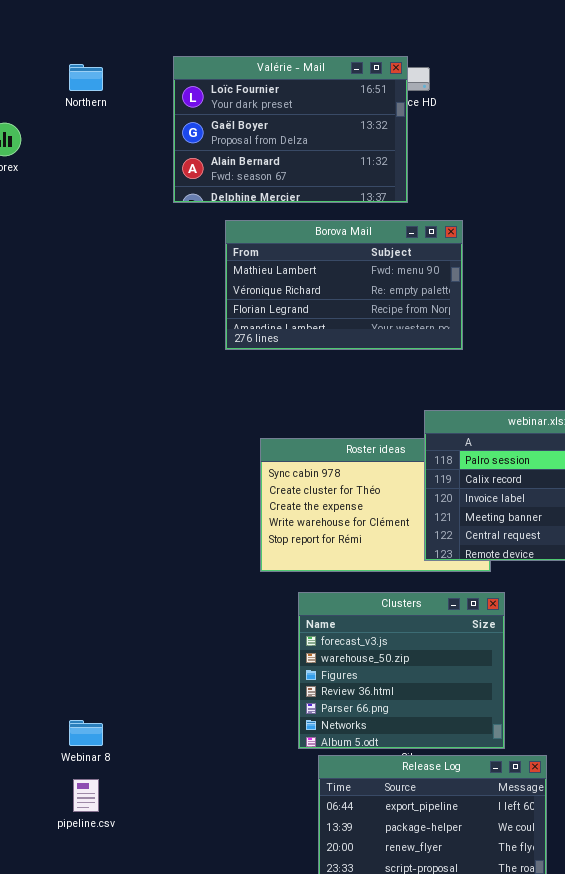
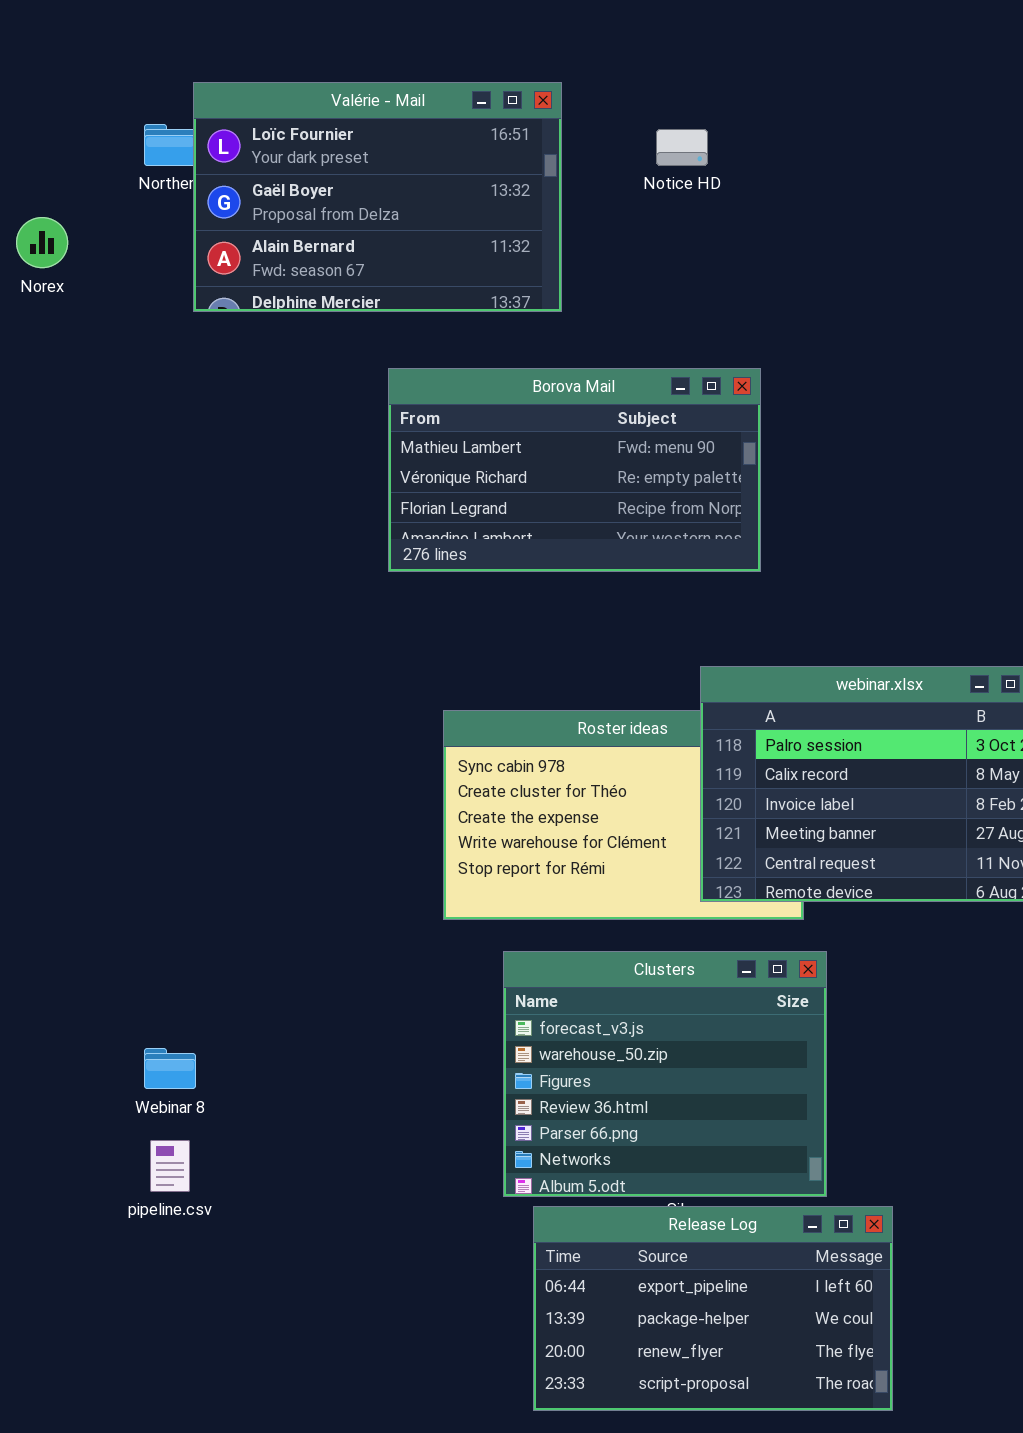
Valérie - Mail: [173,56,408,203] -> [193,82,562,312], moved
Webinar 8: [69,720,103,746] -> [144,1048,196,1089], moved
pipeline.csv: [73,779,99,812] -> [150,1140,190,1192], moved

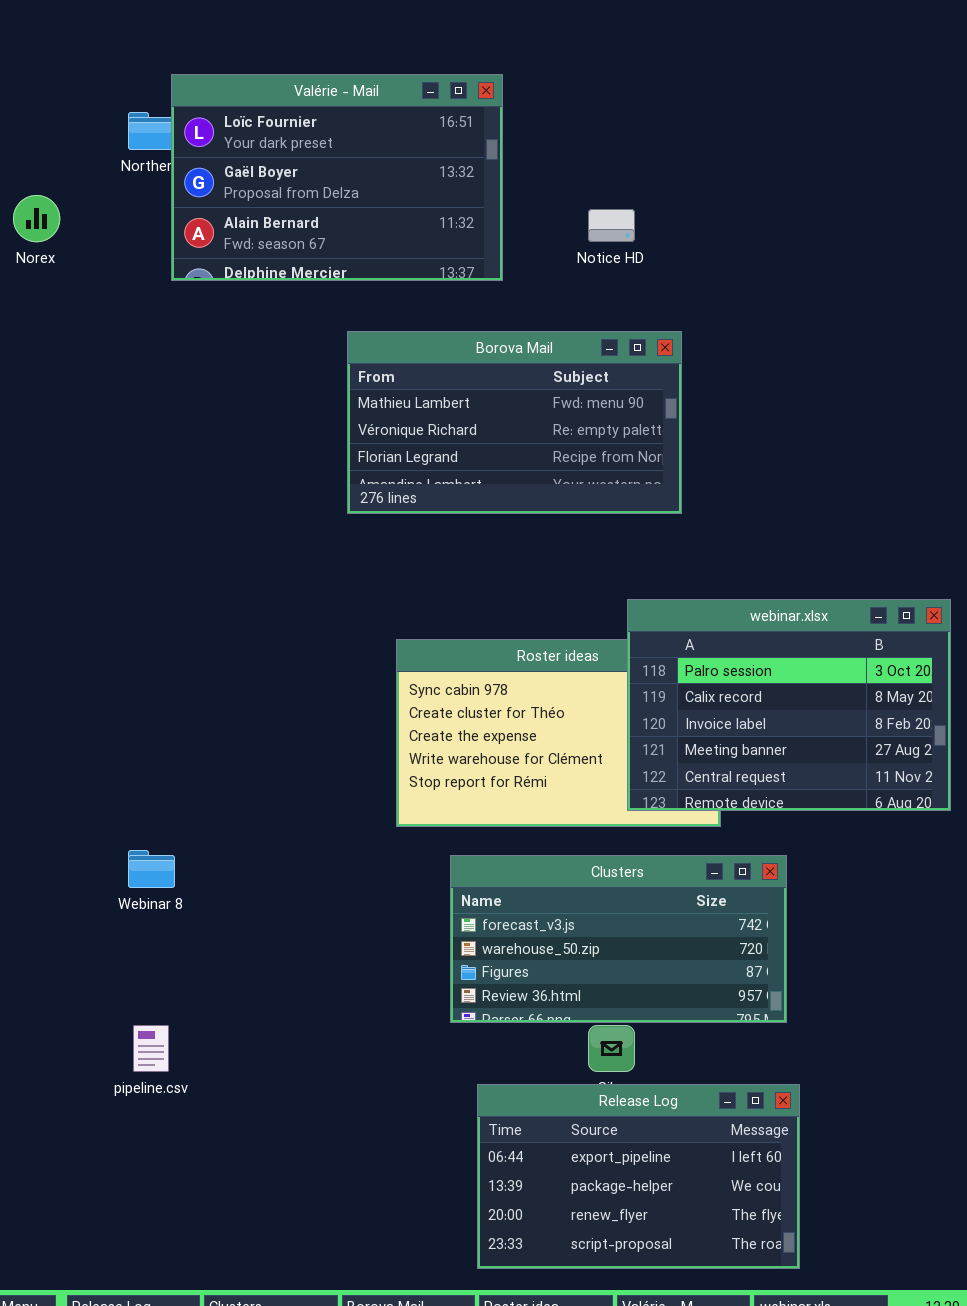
Notice HD: [656,129,708,166] -> [588,209,635,242], moved
Clusters: [503,951,827,1197] -> [450,855,787,1023], resized
Webinar 8: [144,1048,196,1089] -> [128,850,175,888], moved

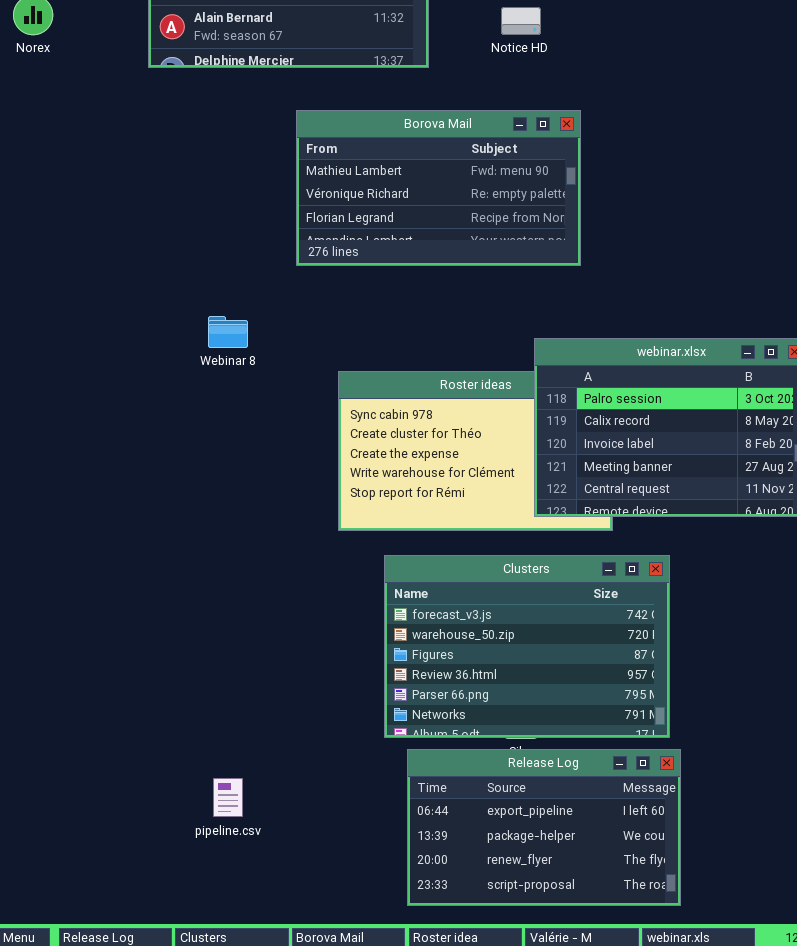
Webinar 8: [128,850,175,888] -> [208,316,248,348], moved
Clusters: [450,855,787,1023] -> [384,555,670,738], resized
pipeline.csv: [133,1025,169,1072] -> [213,778,243,817], moved

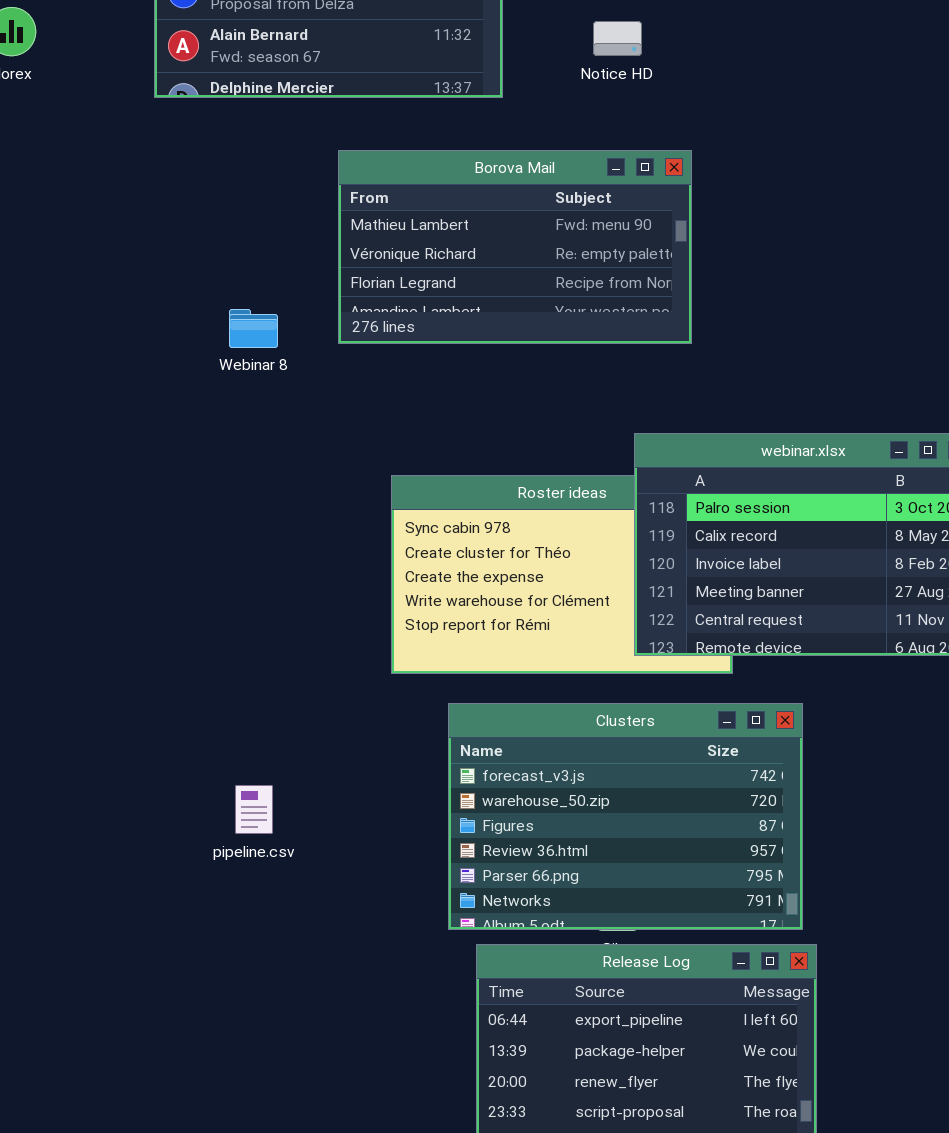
Webinar 8: [208,316,248,348] -> [229,309,278,348], moved
pipeline.csv: [213,778,243,817] -> [235,785,273,834], moved

